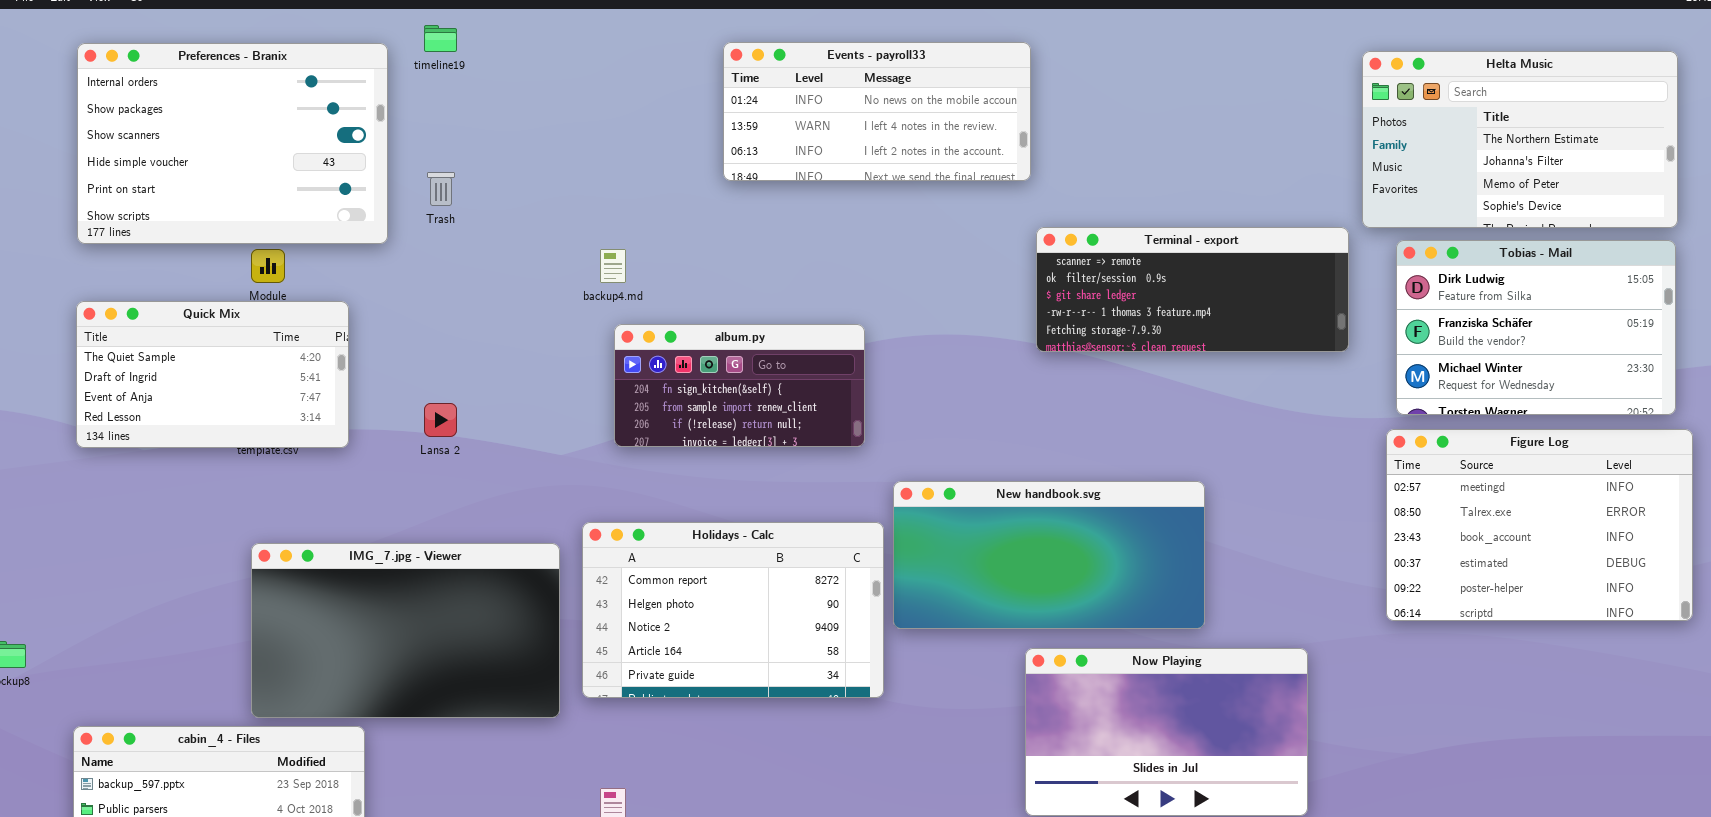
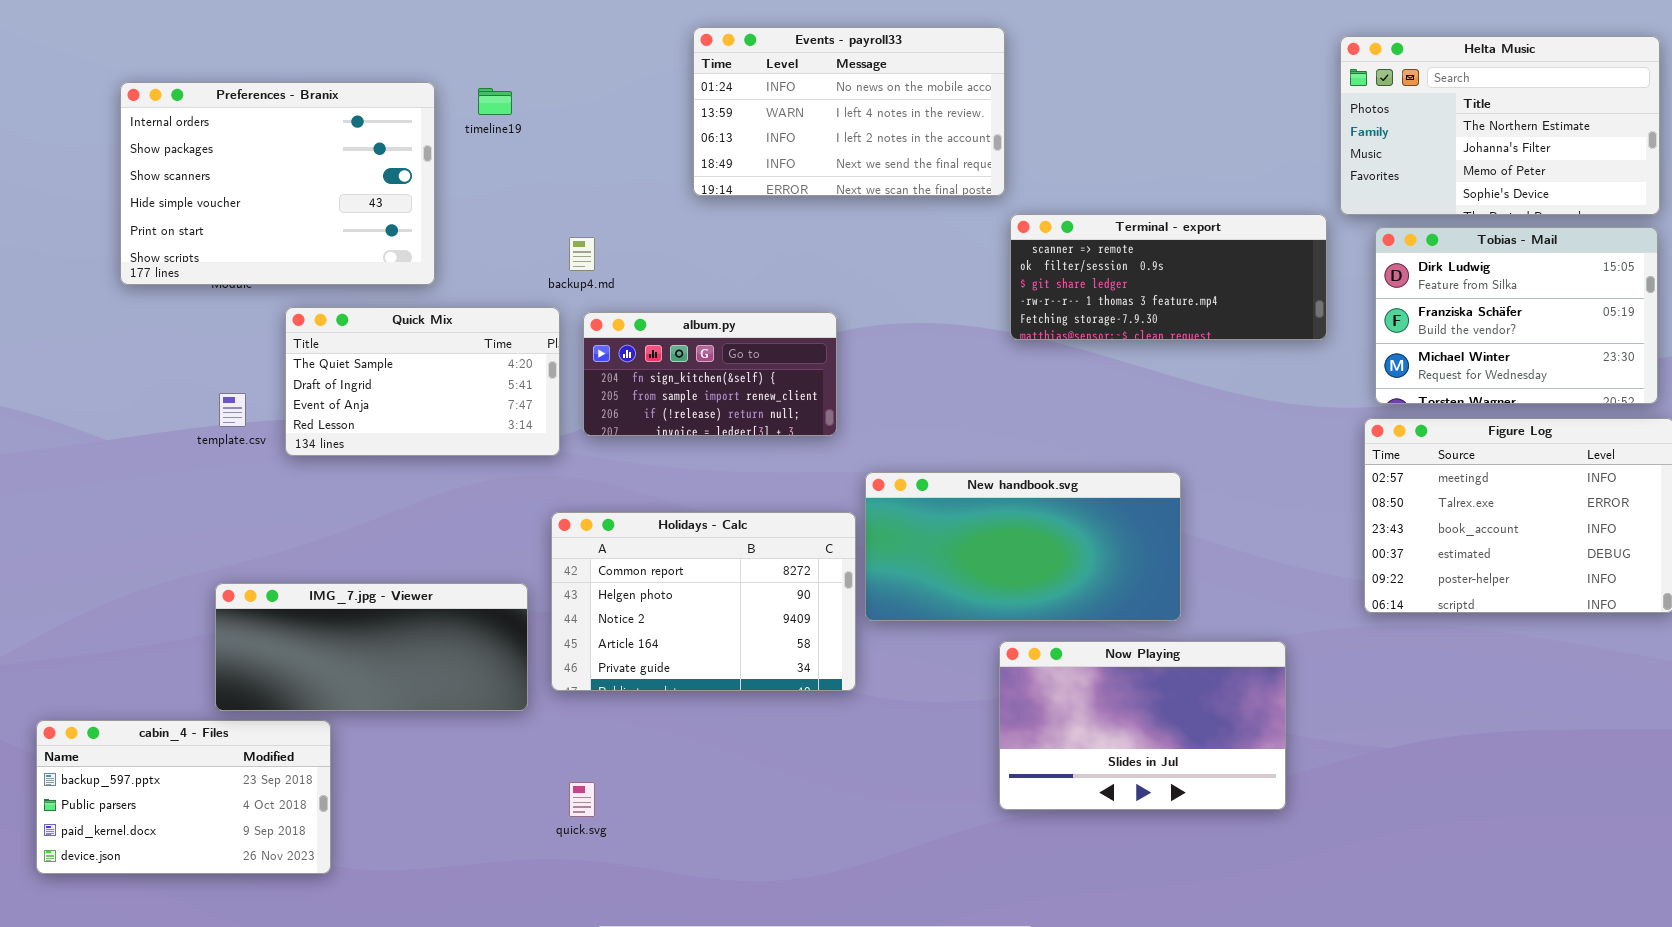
timeline19: [424,25,457,52] -> [478,88,512,115], moved
Events - payroll33: [723,42,1031,181] -> [693,27,1005,196], resized
Preferences - Branix: [77,43,388,244] -> [120,82,435,285], moved
Quick Mix: [76,301,349,448] -> [285,307,560,456], moved
IMG_7.jpg - Viewer: [251,543,560,718] -> [215,583,528,711], resized

